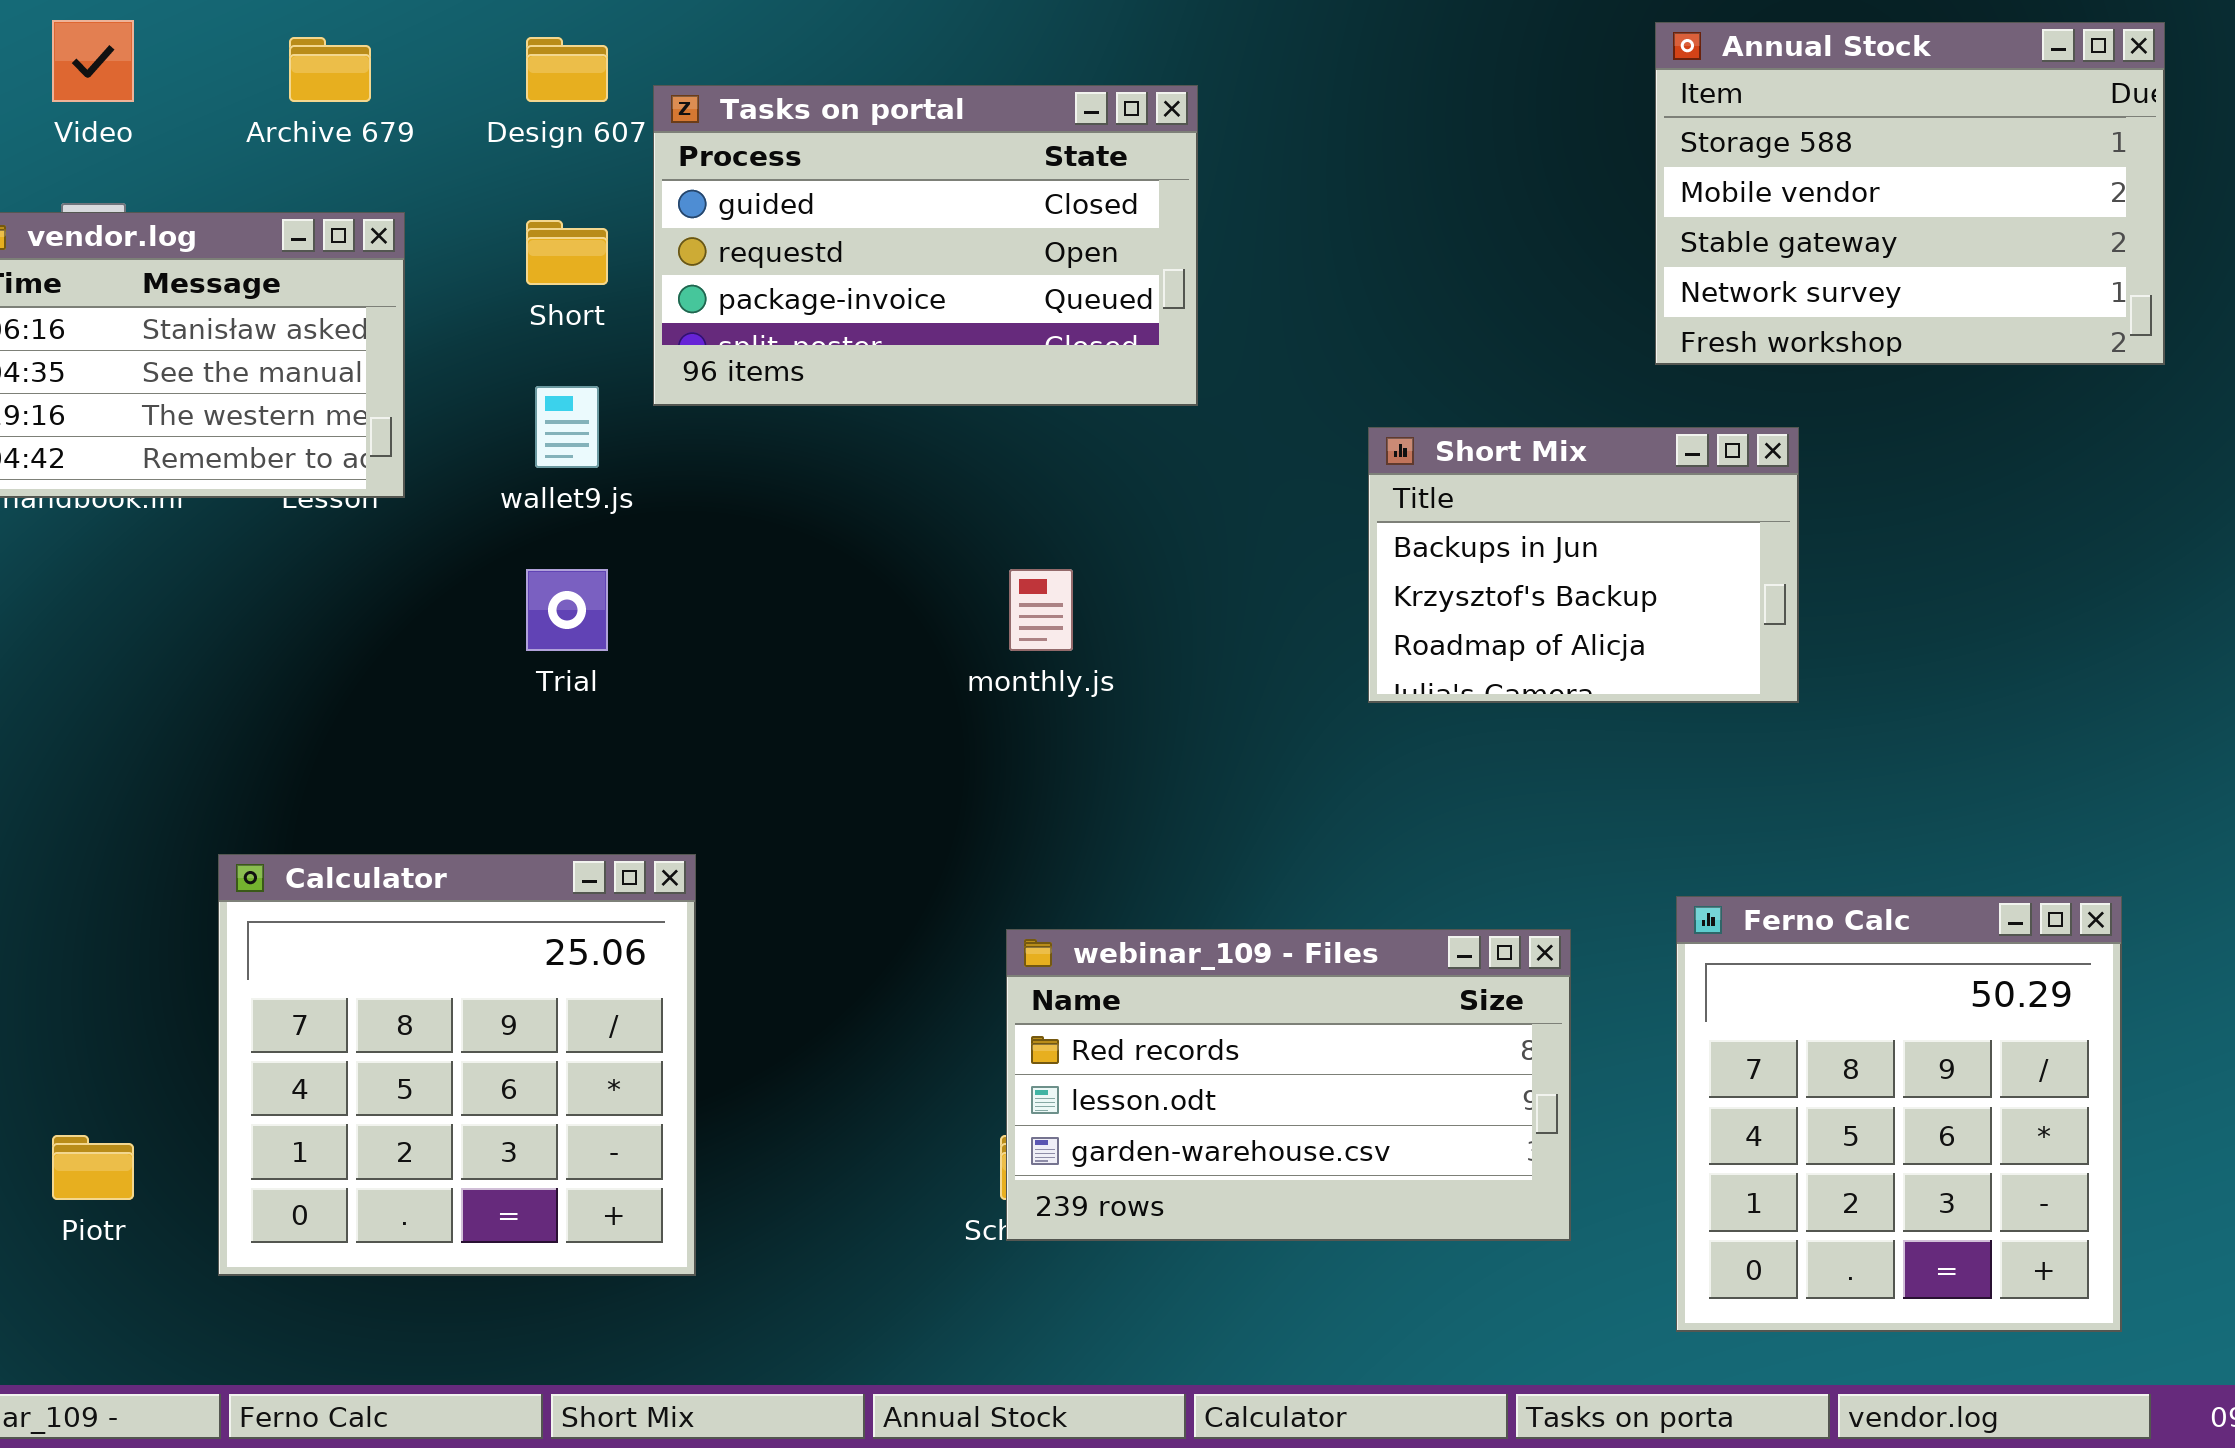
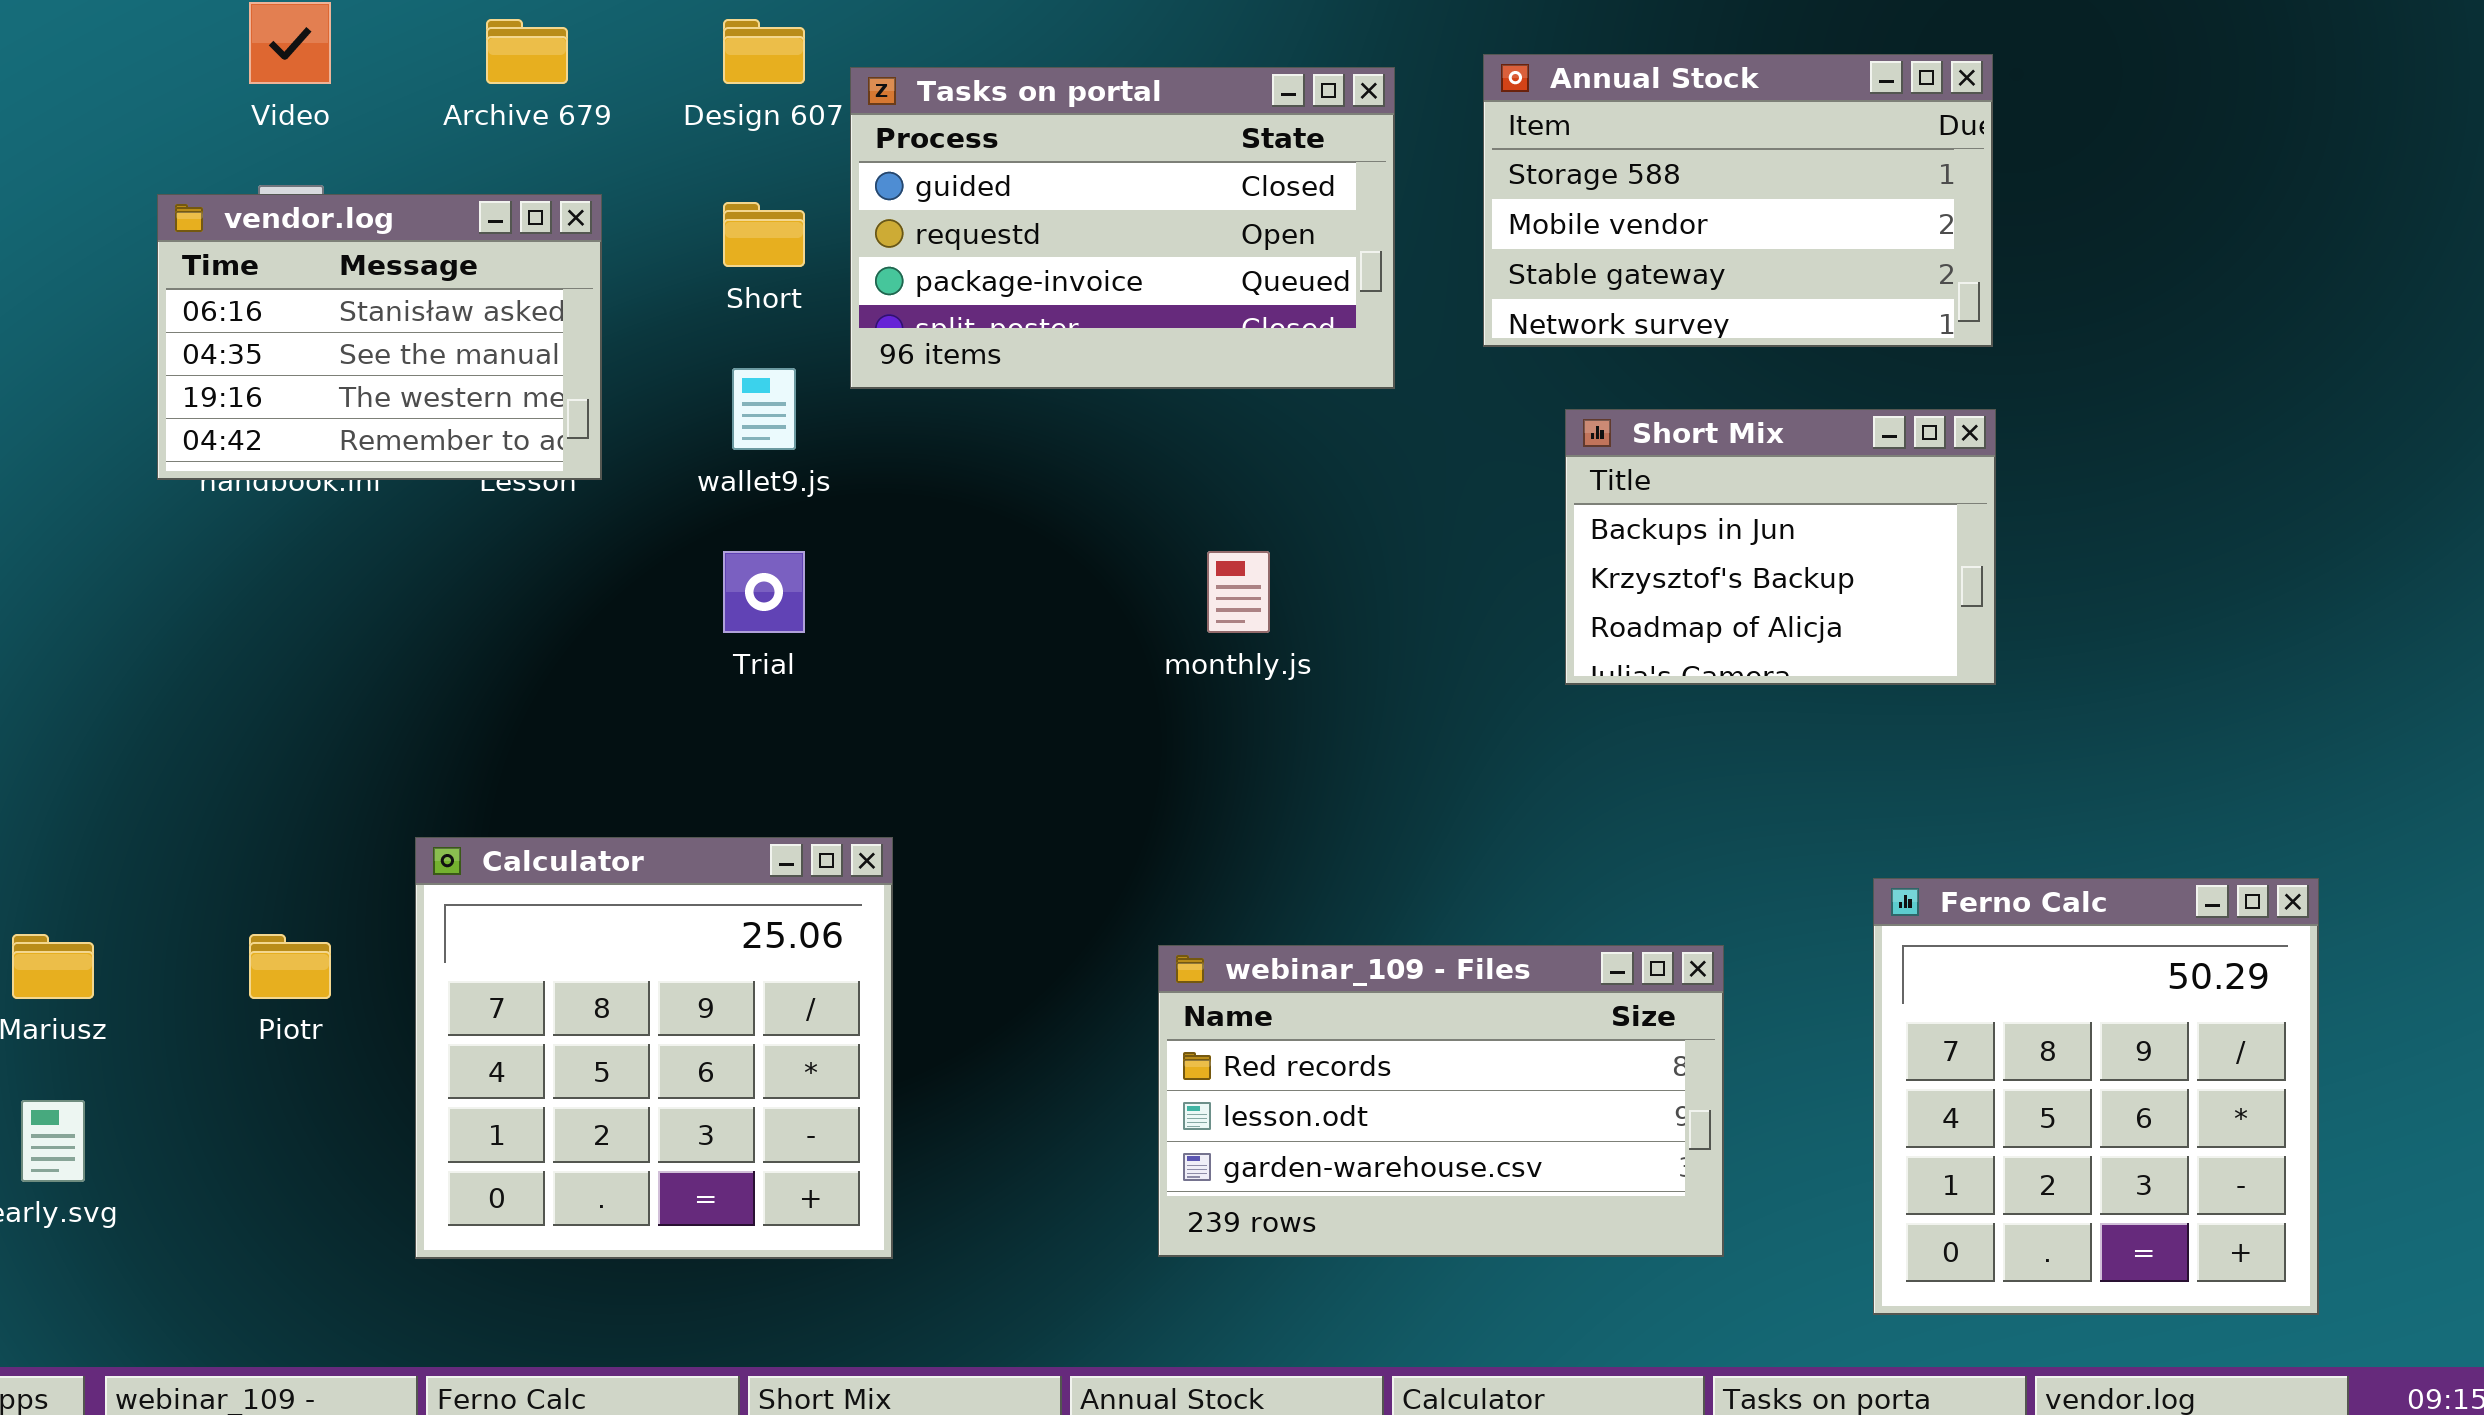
Annual Stock: [1655,22,2165,365] -> [1483,54,1993,347], moved, resized
webinar_109 - Files: [1006,929,1571,1241] -> [1158,945,1724,1257], moved
Piotr: [52,1135,134,1200] -> [249,934,331,999], moved

